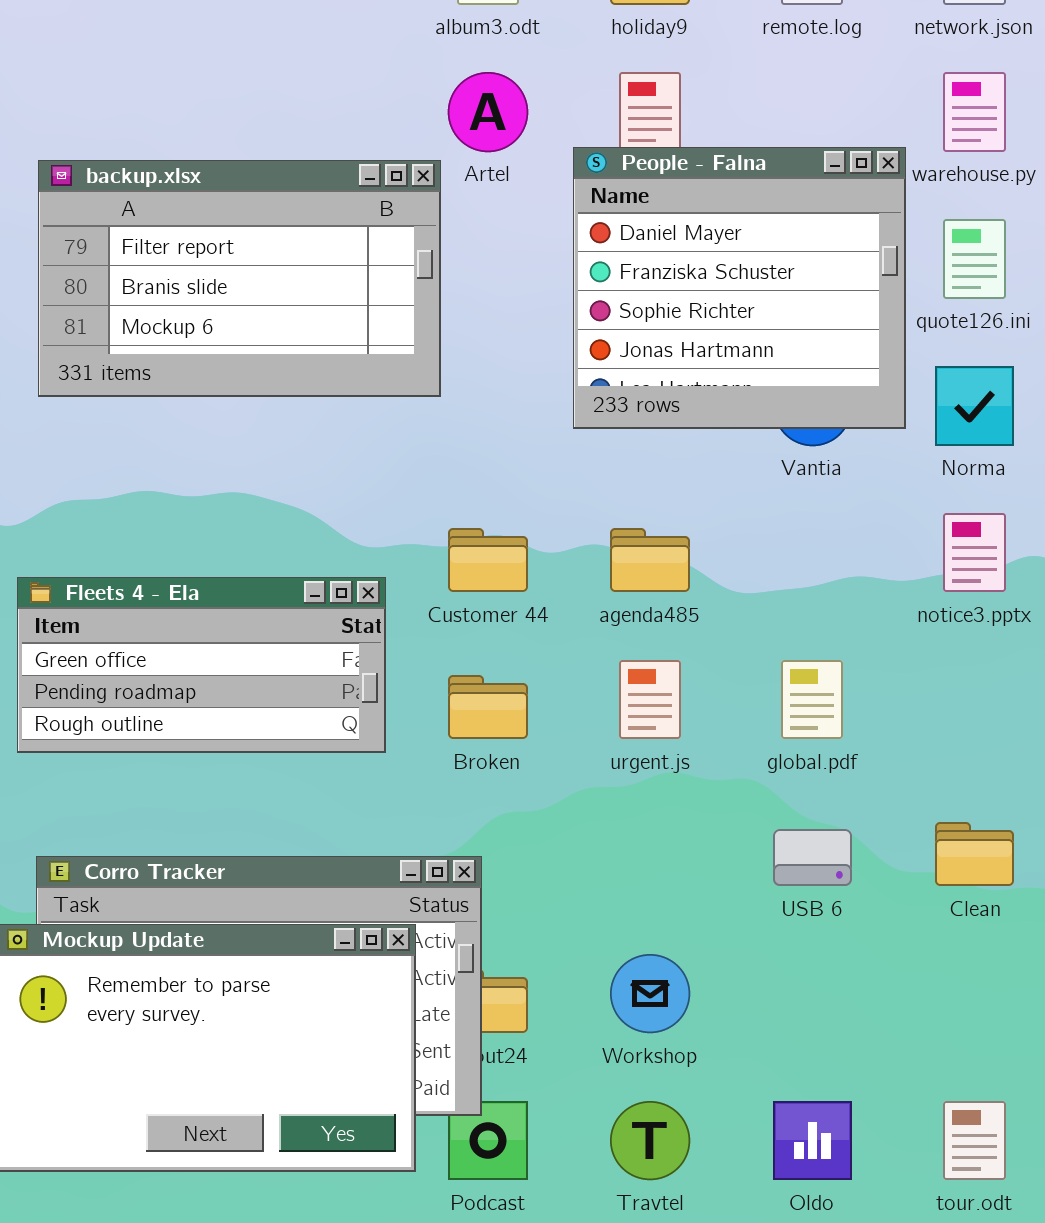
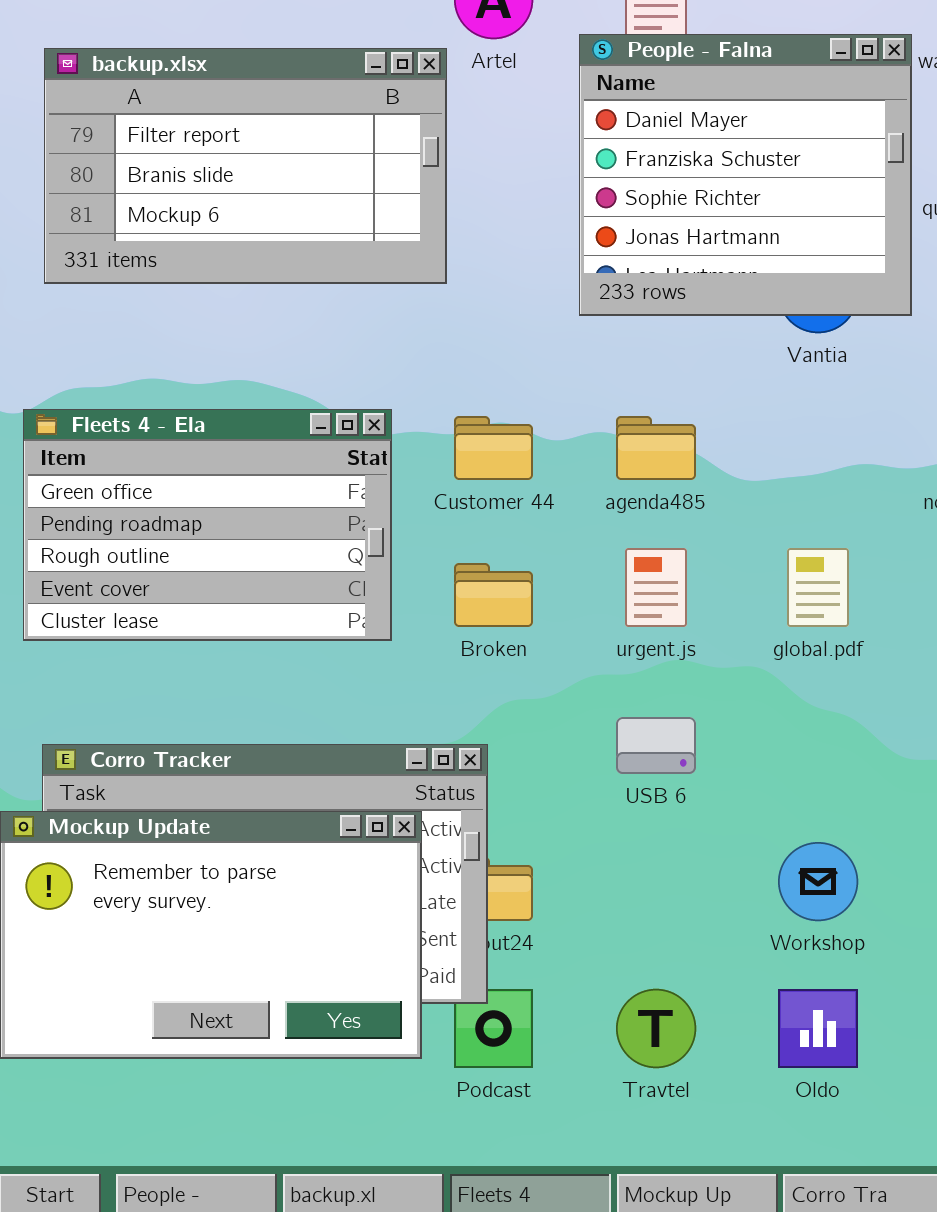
Fleets 4 - Ela: [17,577,386,753] -> [23,409,392,641], resized
USB 6: [773,829,852,886] -> [616,717,696,774], moved
Workshop: [610,954,690,1033] -> [778,842,858,921], moved

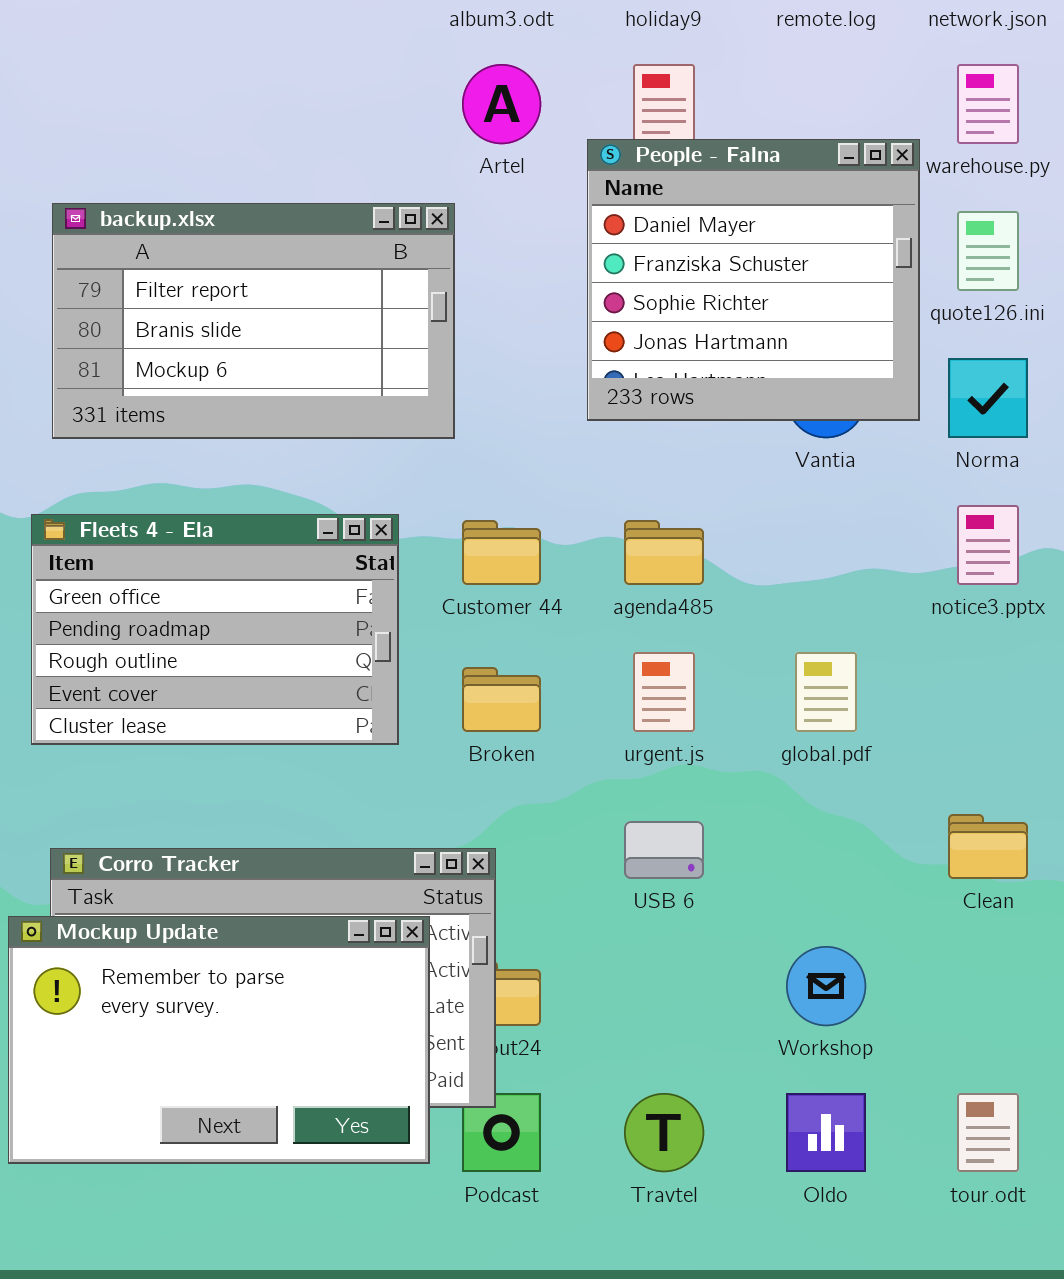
backup.xlsx: [44,48,447,284] -> [52,203,455,439], moved

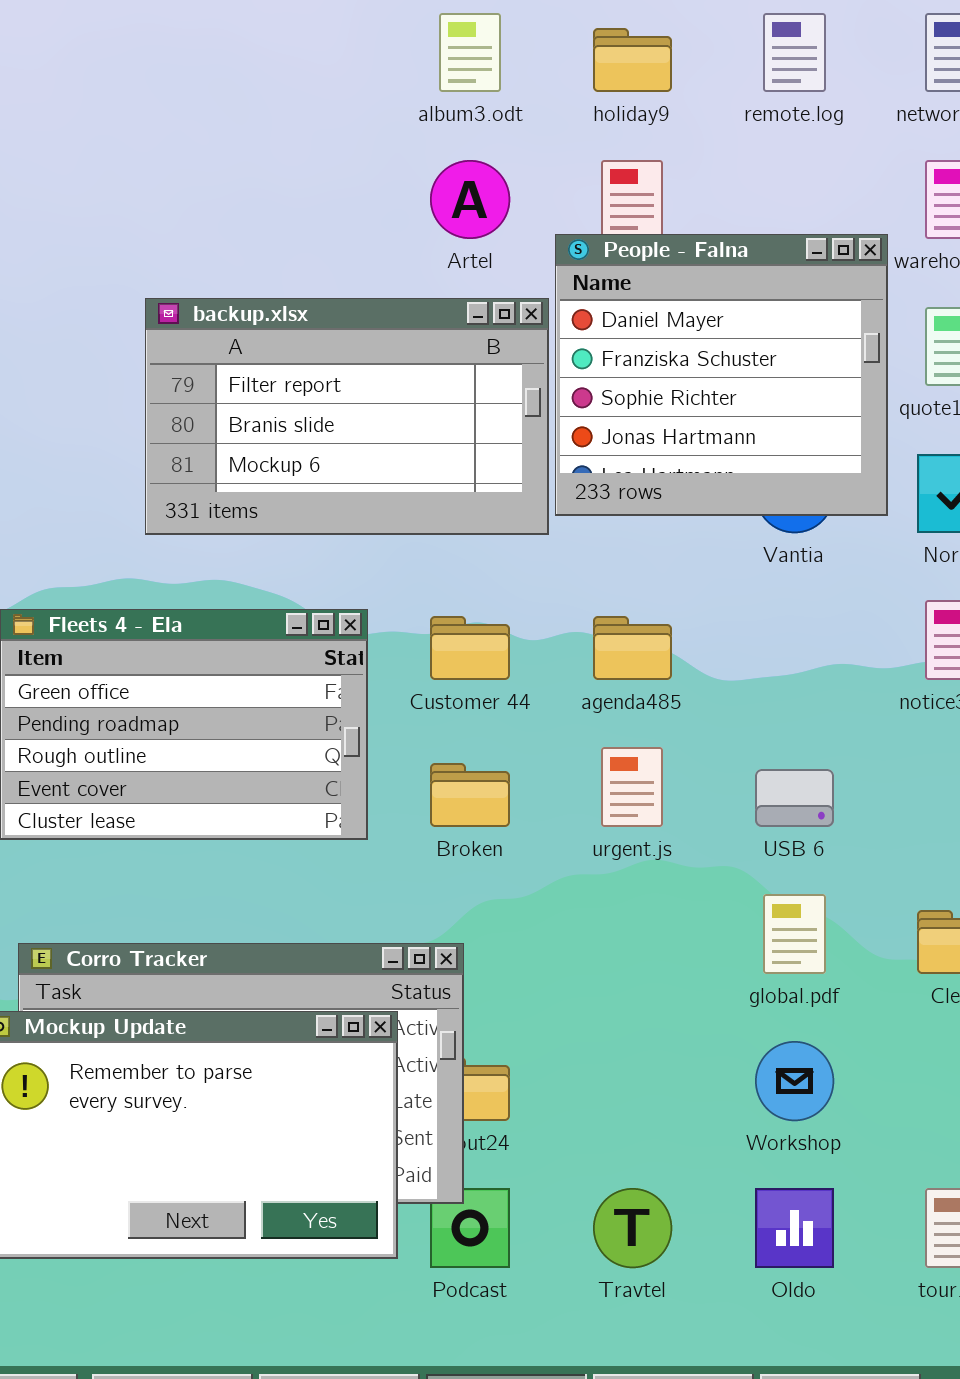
backup.xlsx: [52,203,455,439] -> [145,298,549,535], moved
global.pdf: [795,652,857,732] -> [763,894,826,974], moved
USB 6: [624,821,704,879] -> [755,769,834,827], moved

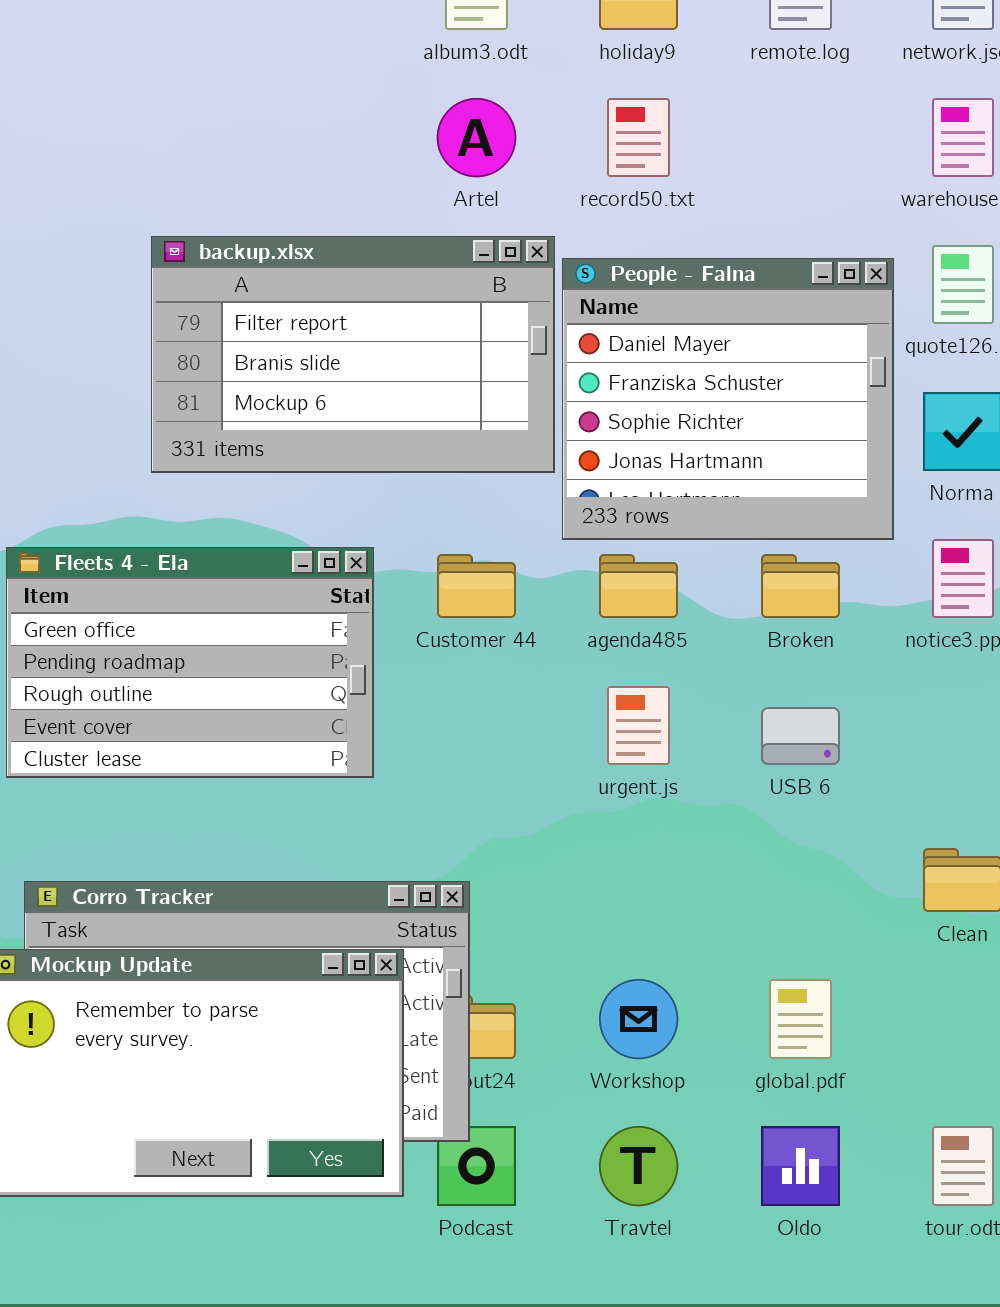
People - Falna: [555,234,888,516] -> [562,258,894,540], moved
Broken: [430,763,510,827] -> [761,554,840,618], moved
global.pdf: [763,894,826,974] -> [769,979,832,1059], moved
Workshop: [755,1041,834,1121] -> [599,979,678,1059], moved

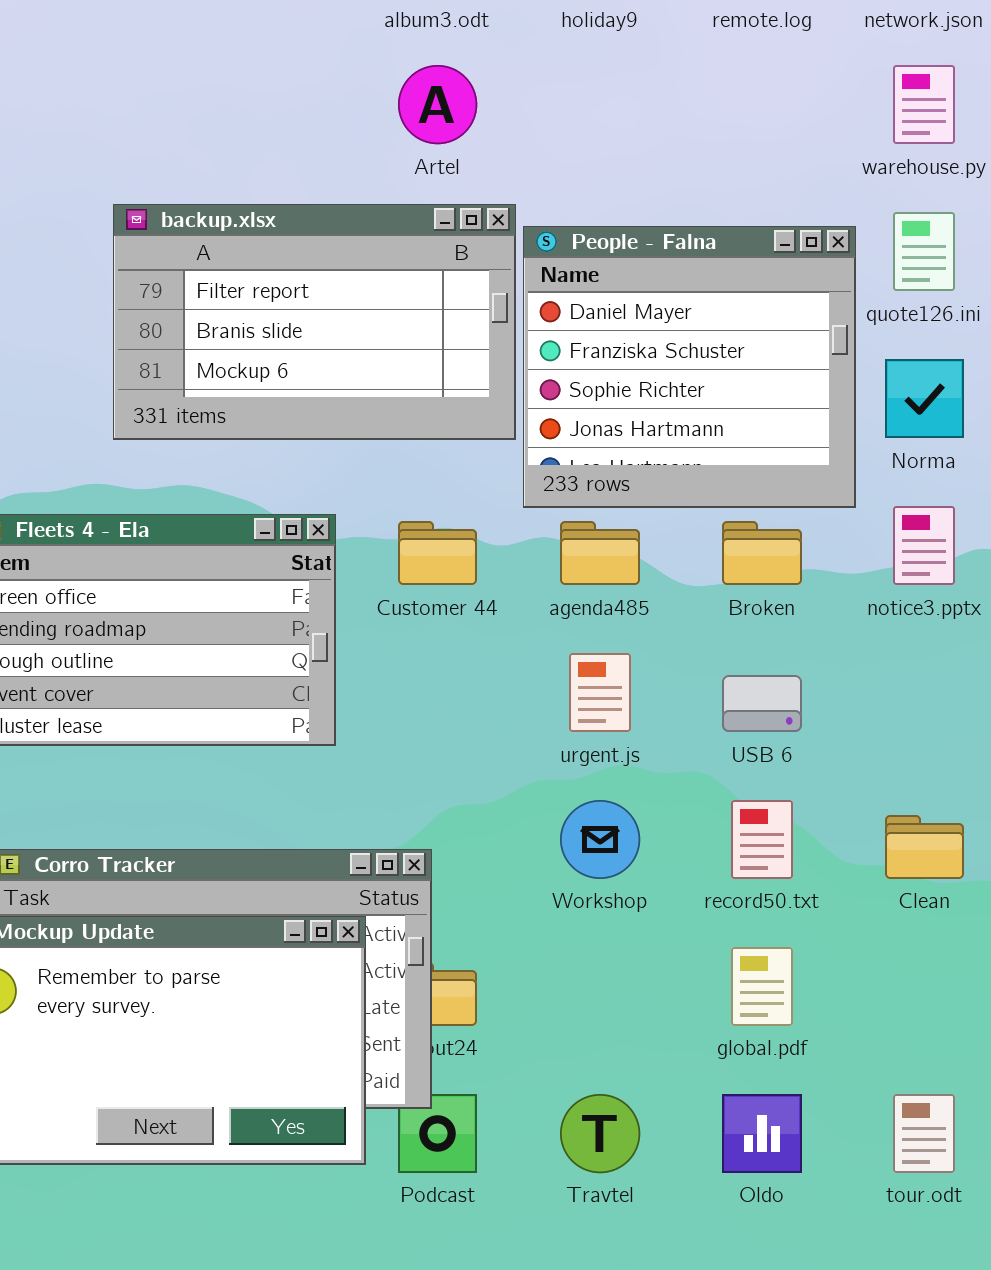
record50.txt: [607,98,670,177] -> [731,800,793,879], moved
Workshop: [599,979,678,1059] -> [560,800,640,879], moved

